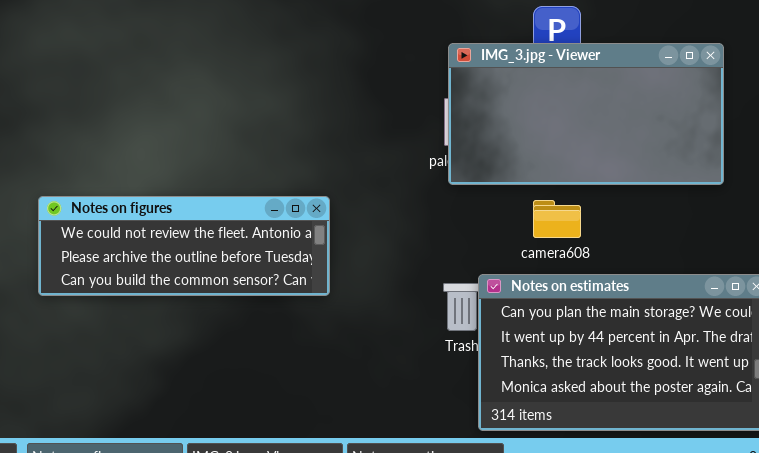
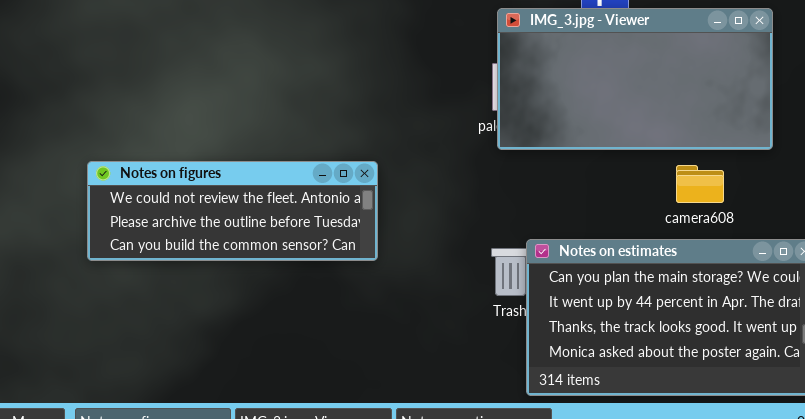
camera608: [533,200,581,238] -> [676,165,724,203], moved

